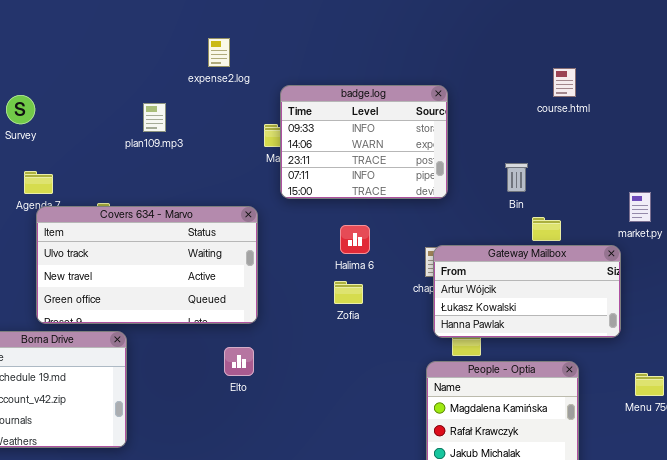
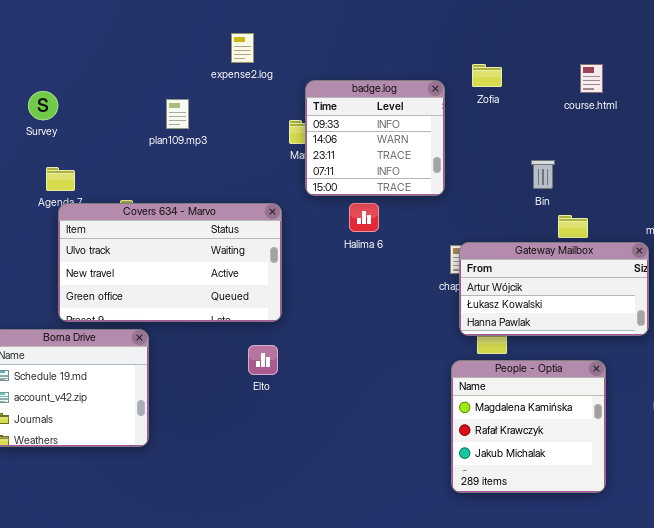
badge.log: [280,85,448,199] -> [305,80,445,196], resized
Halima 6: [340,225,370,254] -> [349,203,379,232], moved
Zofia: [334,281,363,304] -> [472,64,502,87], moved

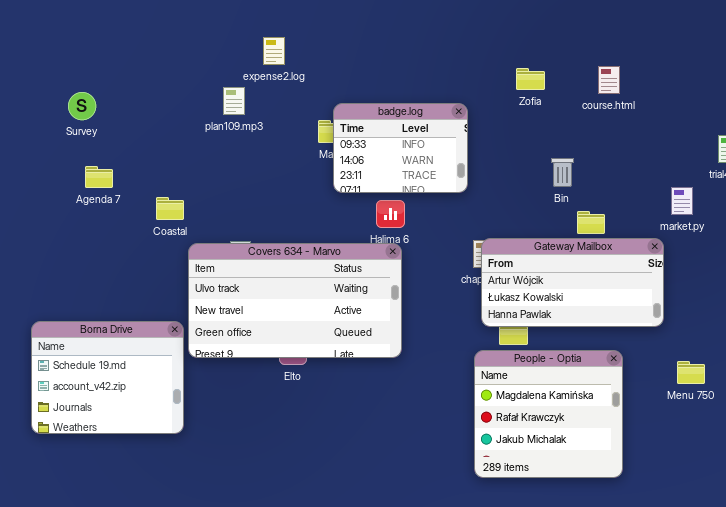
Zofia: [472,64,502,87] -> [516,68,545,90], moved
badge.log: [305,80,445,196] -> [333,103,468,193], resized
plan109.mp3: [166,99,189,129] -> [223,87,245,115], moved
Covers 634 - Marvo: [58,203,282,322] -> [188,243,402,358], moved

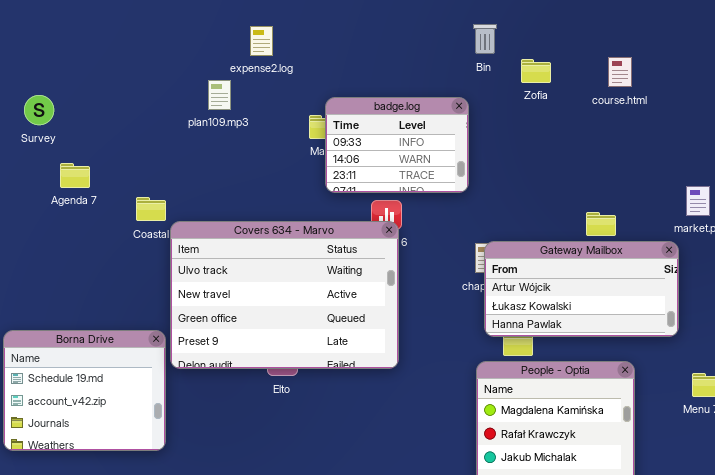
Survey: [68,92,96,120] -> [24,95,54,125], moved
Bin: [551,158,574,187] -> [473,24,497,54], moved
Covers 634 - Marvo: [188,243,402,358] -> [170,221,399,369], resized

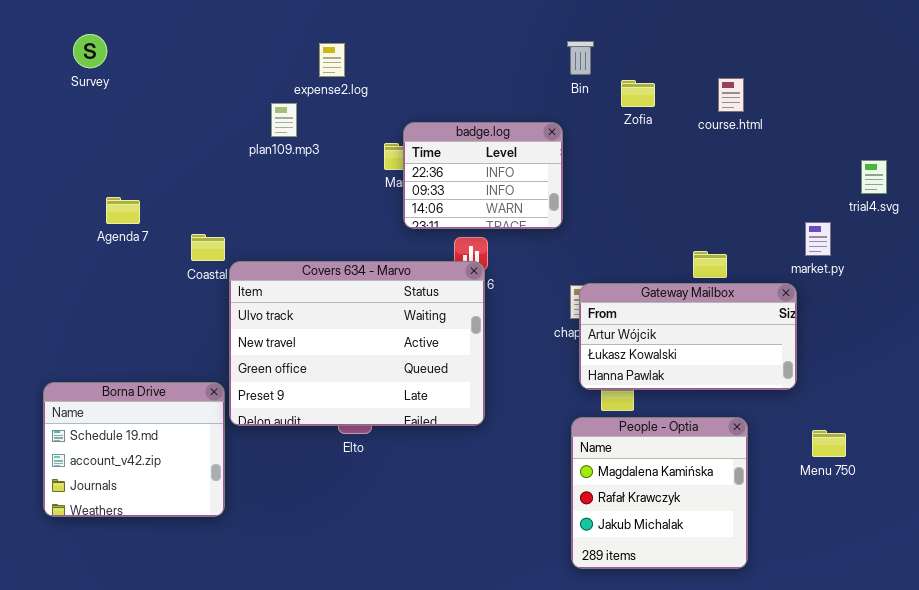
Survey: [24,95,54,125] -> [73,34,107,68], moved
badge.log: [325,97,469,193] -> [403,122,563,229], scrolled up 1 row

